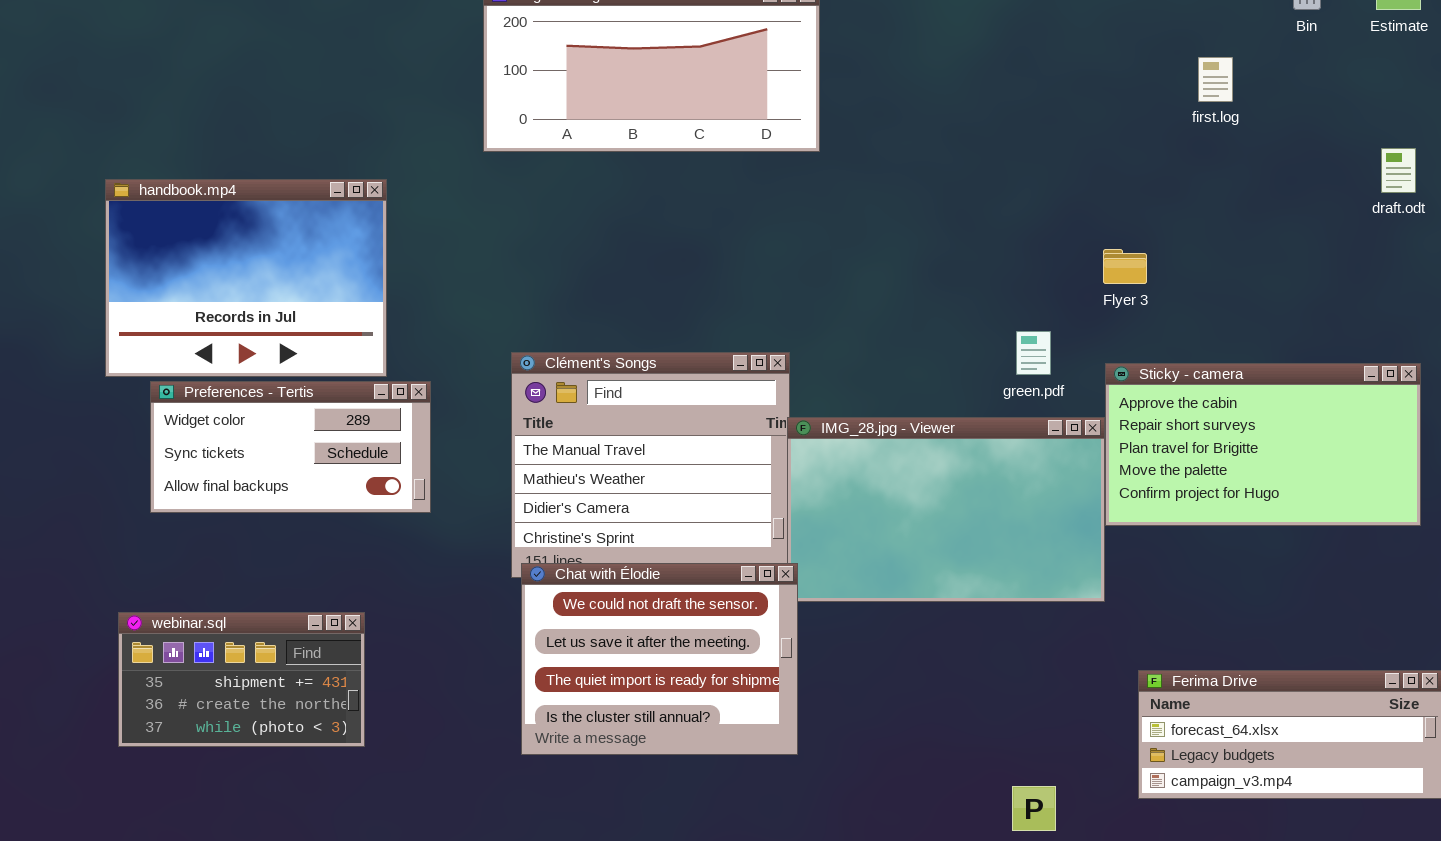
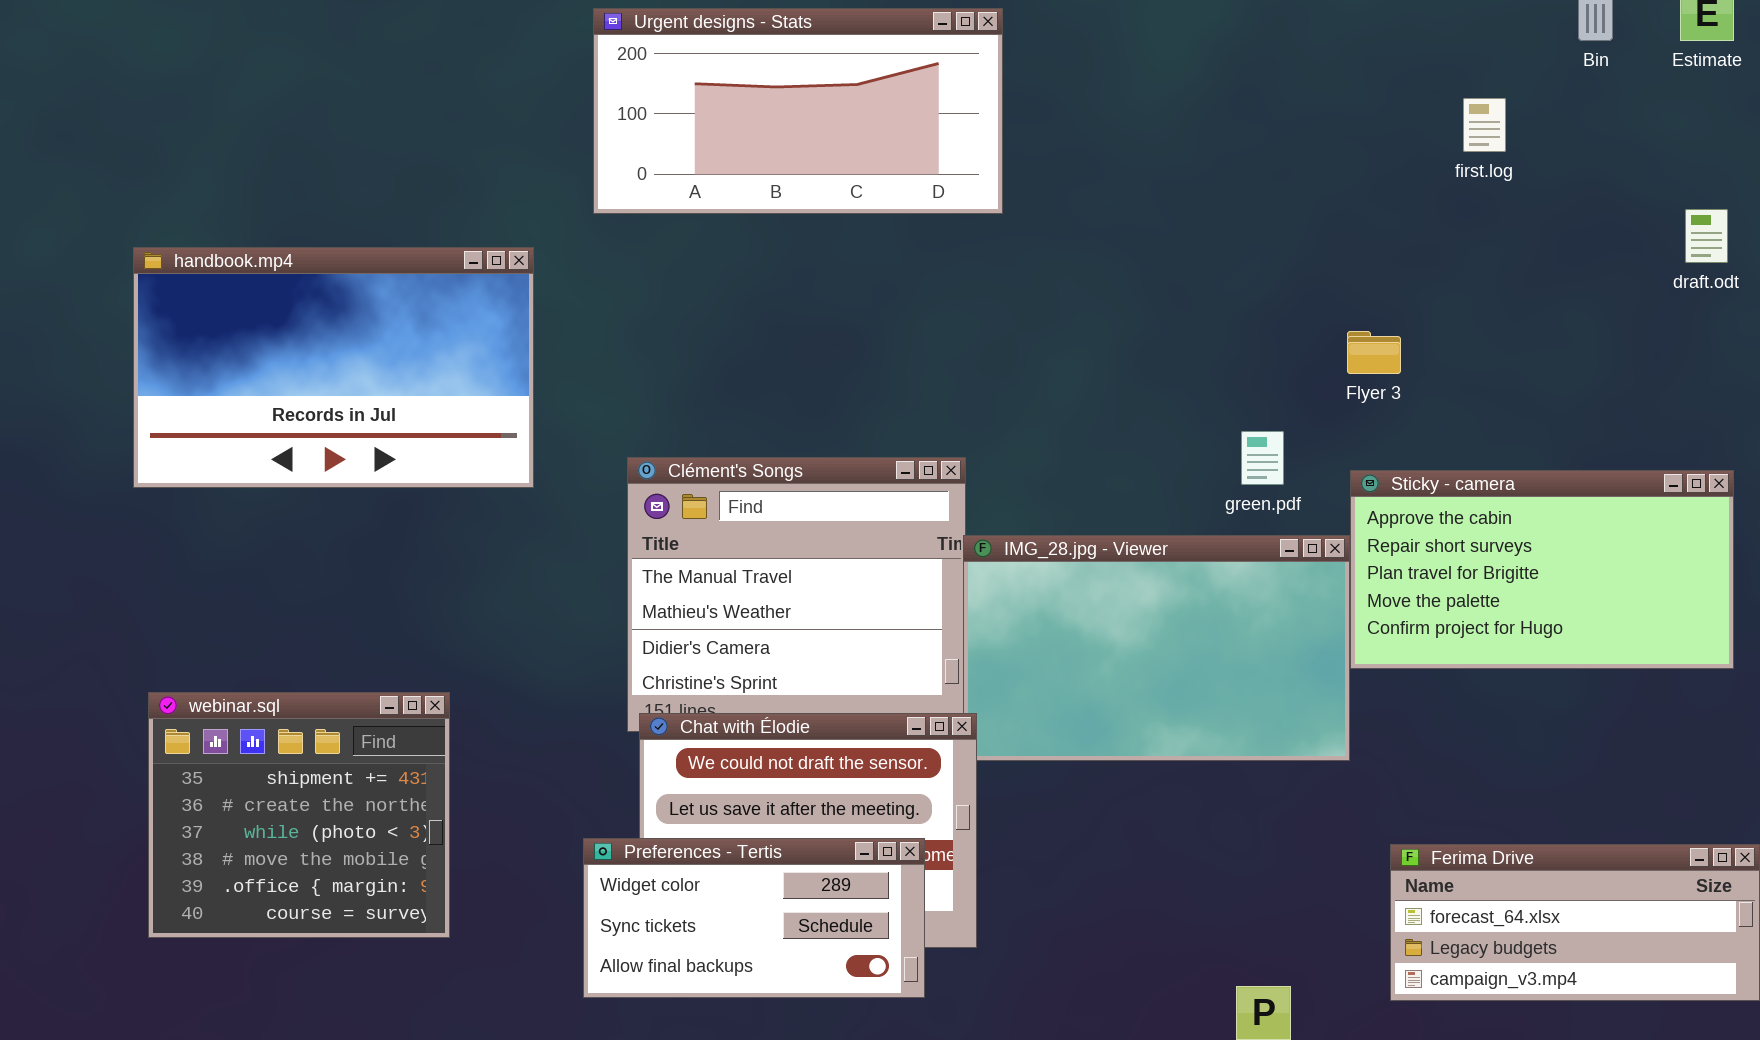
handbook.mp4: [105,179,387,377] -> [133,247,534,488], resized
Preferences - Tertis: [150,381,431,513] -> [583,838,925,998], moved
webinar.sql: [118,612,365,747] -> [148,692,450,938], resized

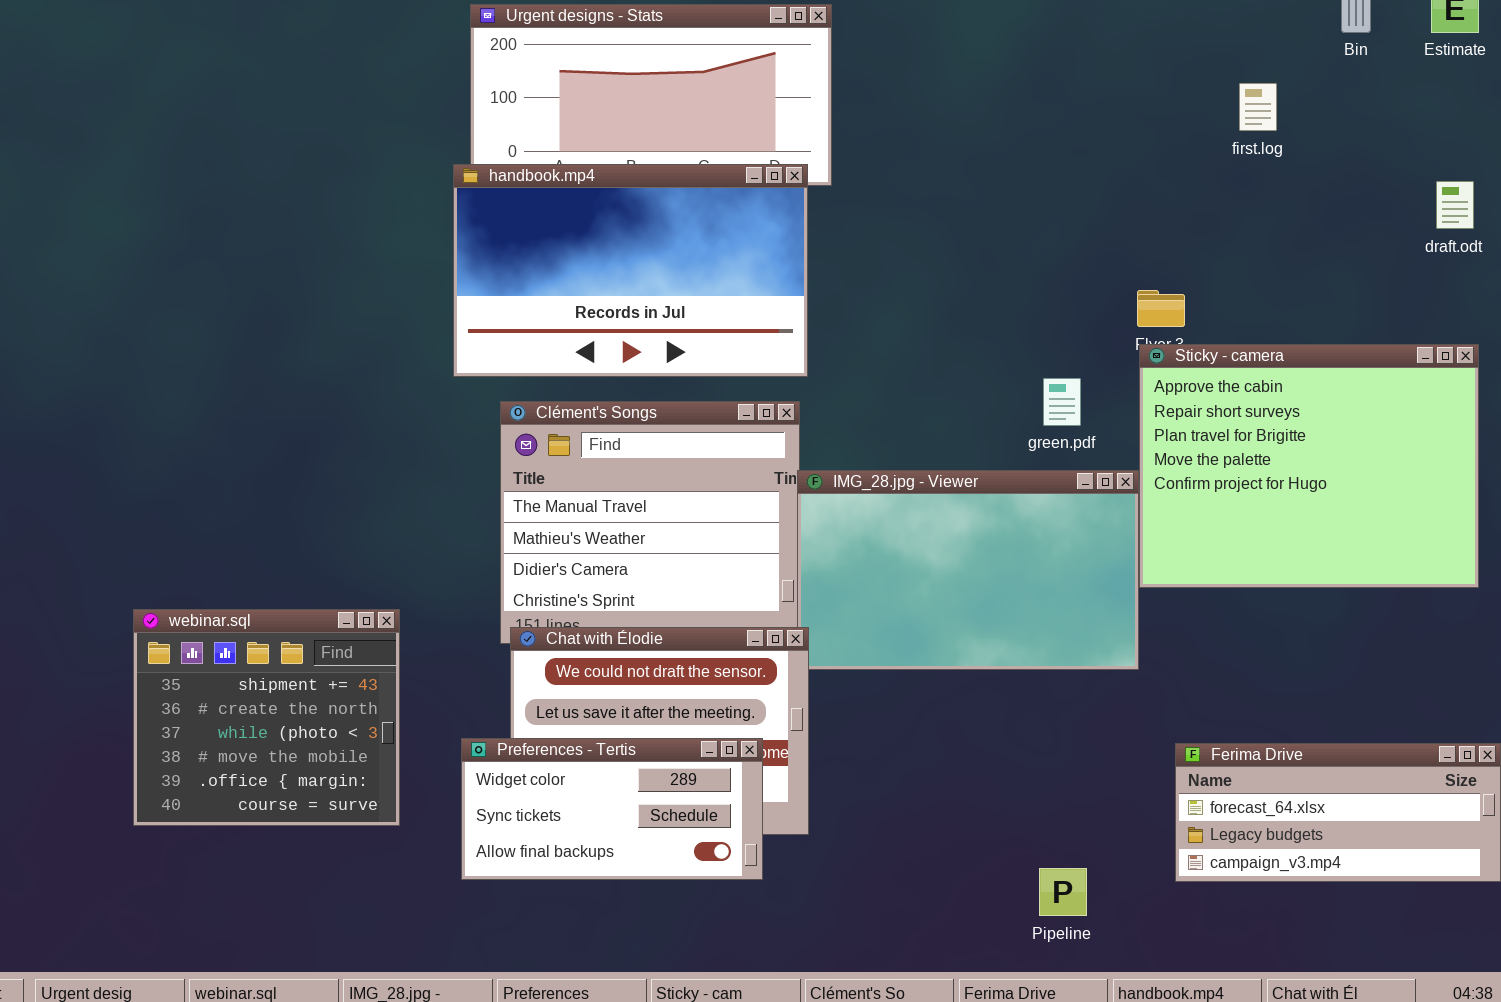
handbook.mp4: [133,247,534,488] -> [453,164,808,377], moved
Sticky - camera: [1350,470,1734,669] -> [1139,344,1479,588], resized
webinar.sql: [148,692,450,938] -> [133,609,400,826], moved

